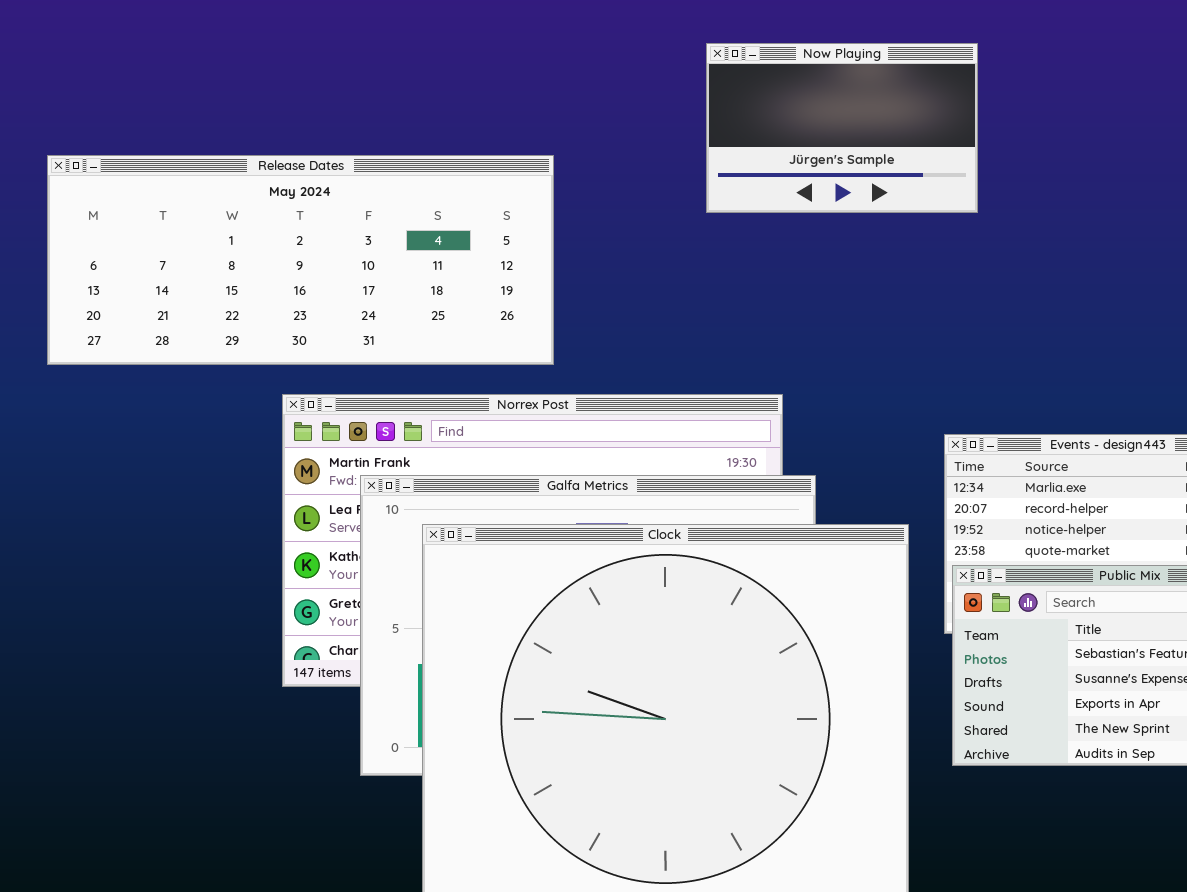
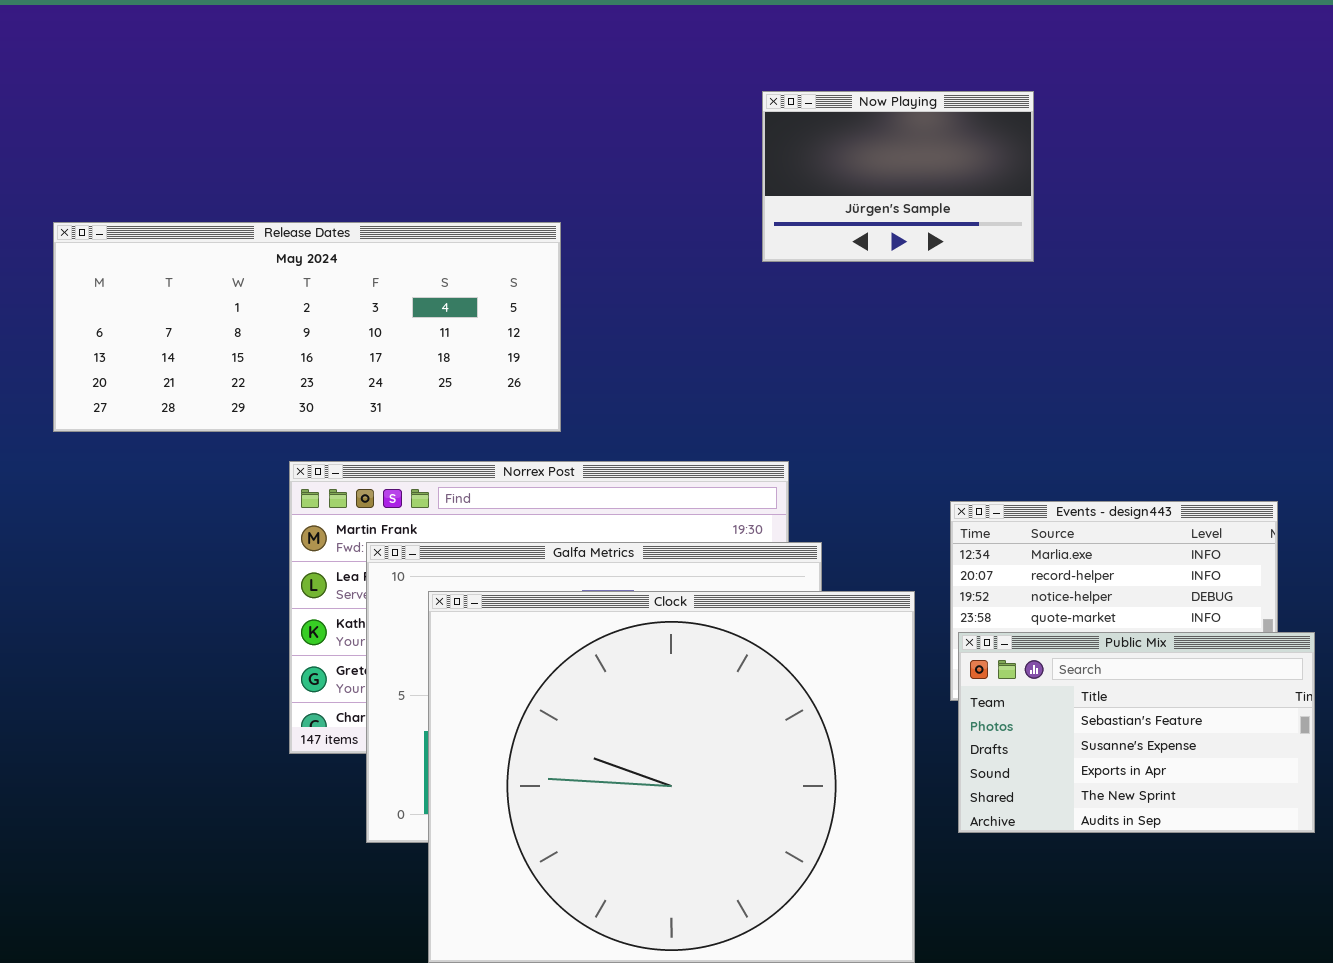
Now Playing: [706,43,978,213] -> [762,91,1034,262], moved

